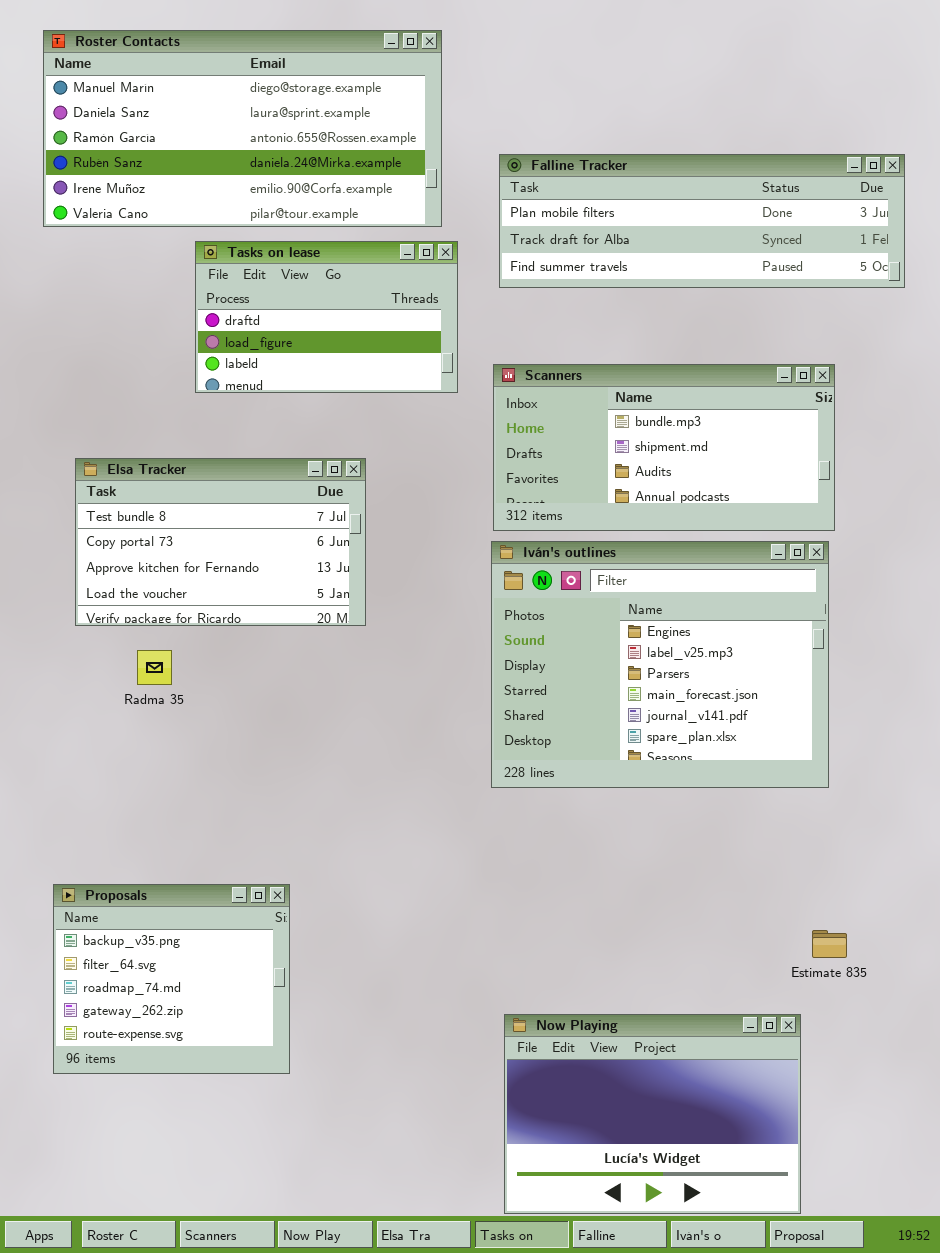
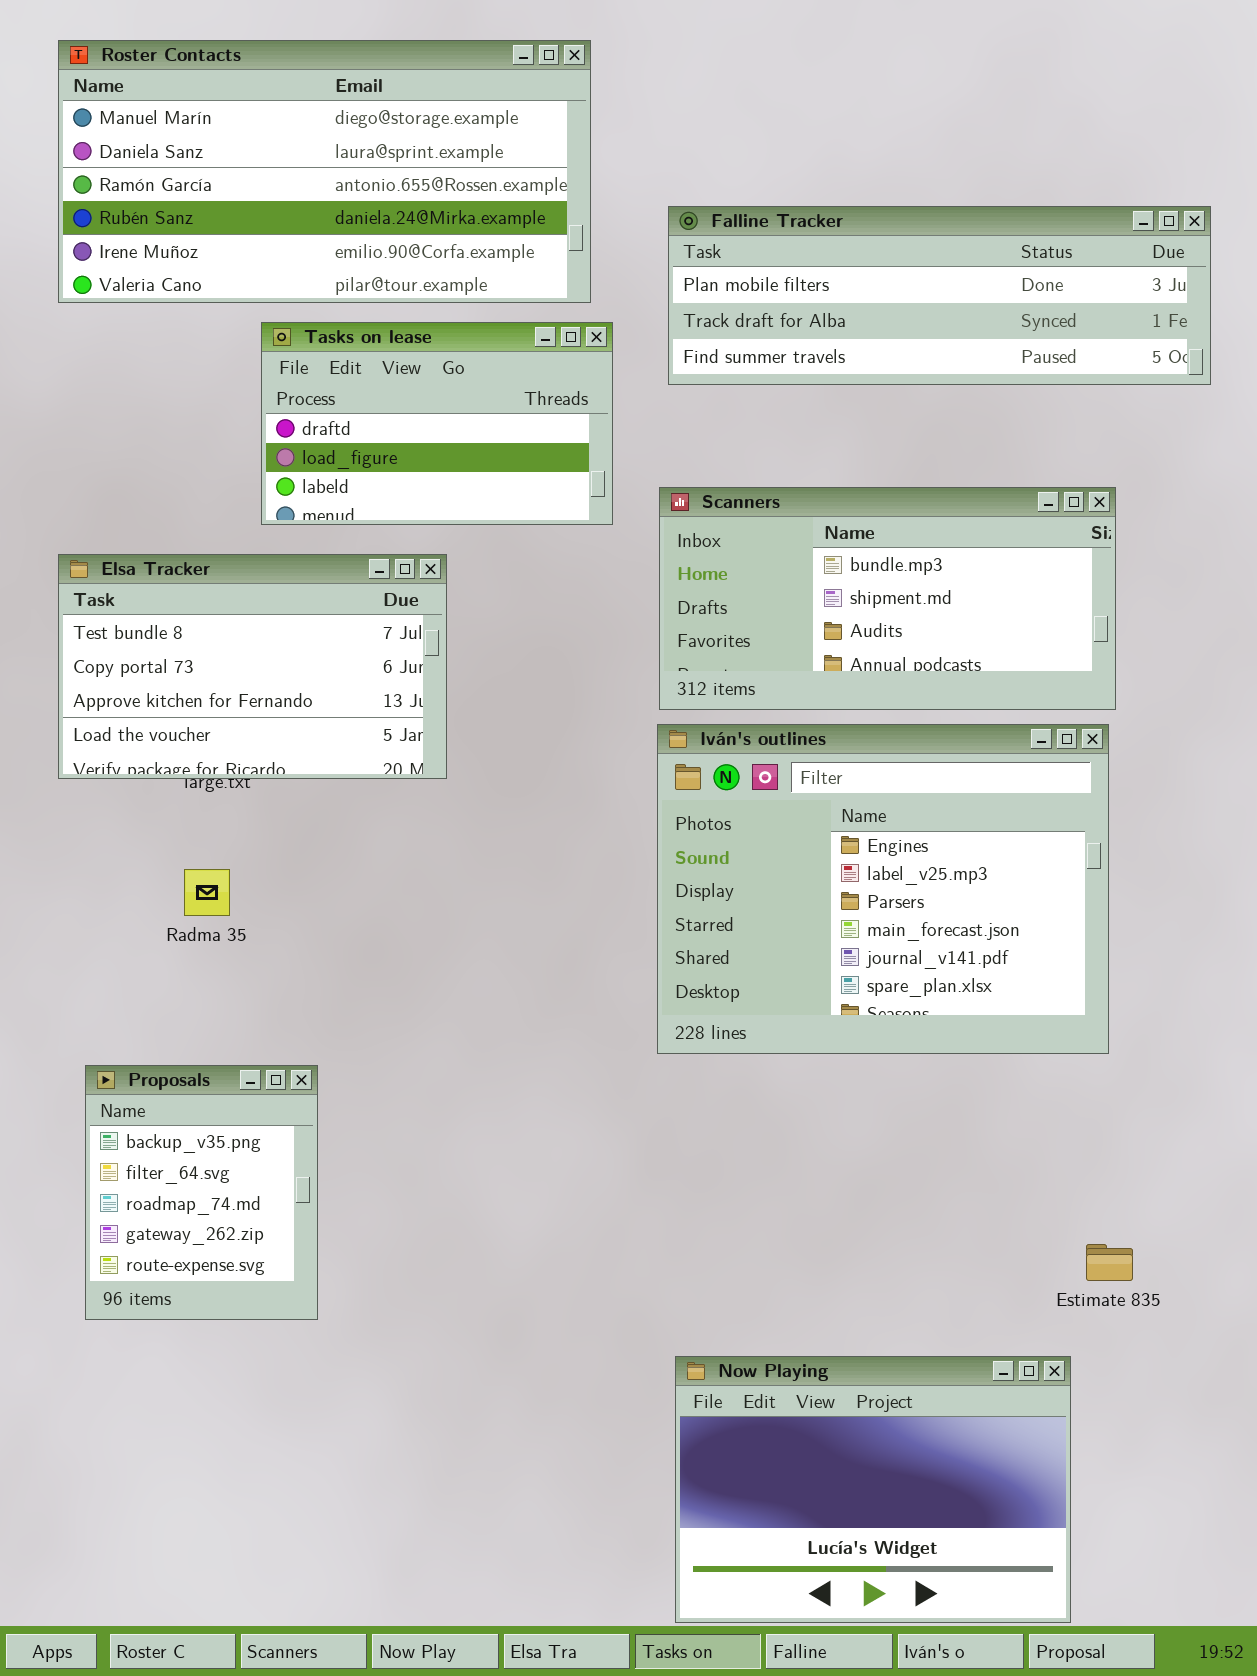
Elsa Tracker: [75,458,366,626] -> [58,554,447,779], moved
Proposals: [53,884,290,1074] -> [85,1065,318,1320], moved, resized

